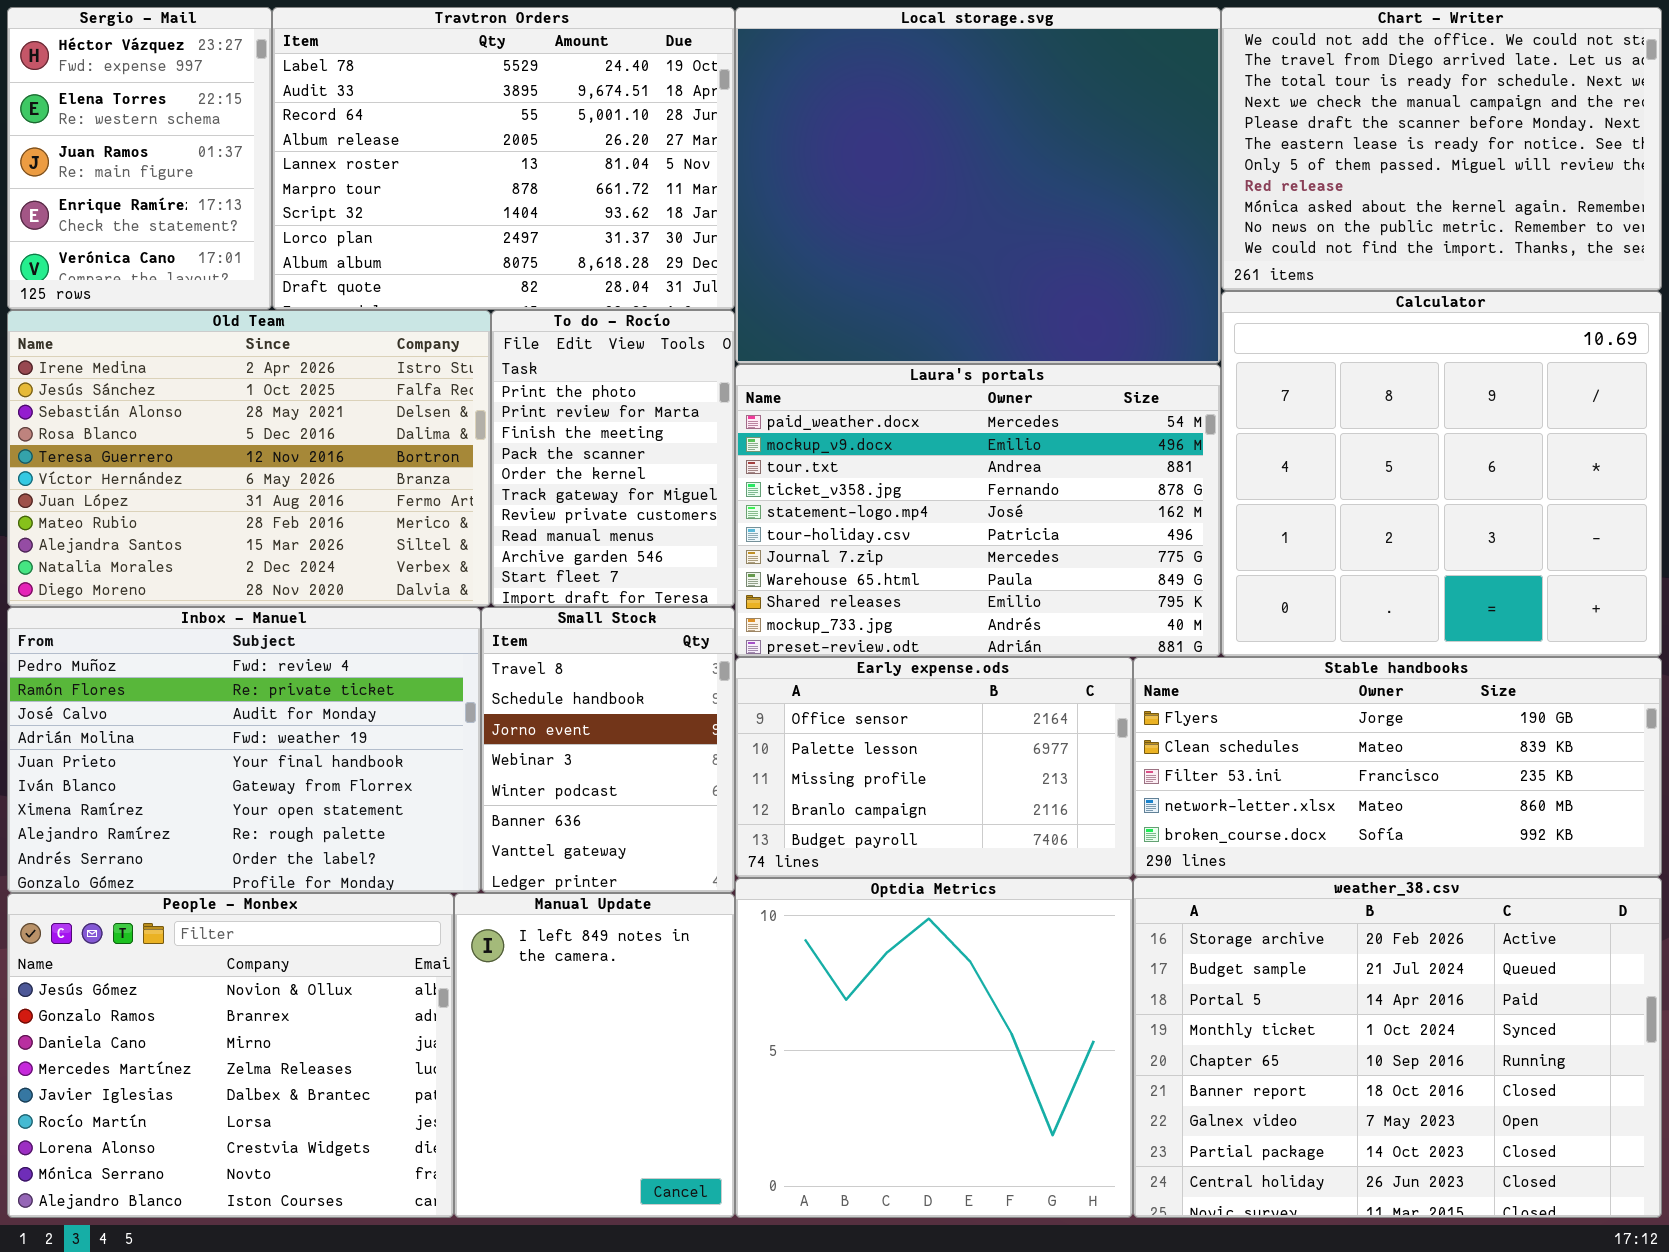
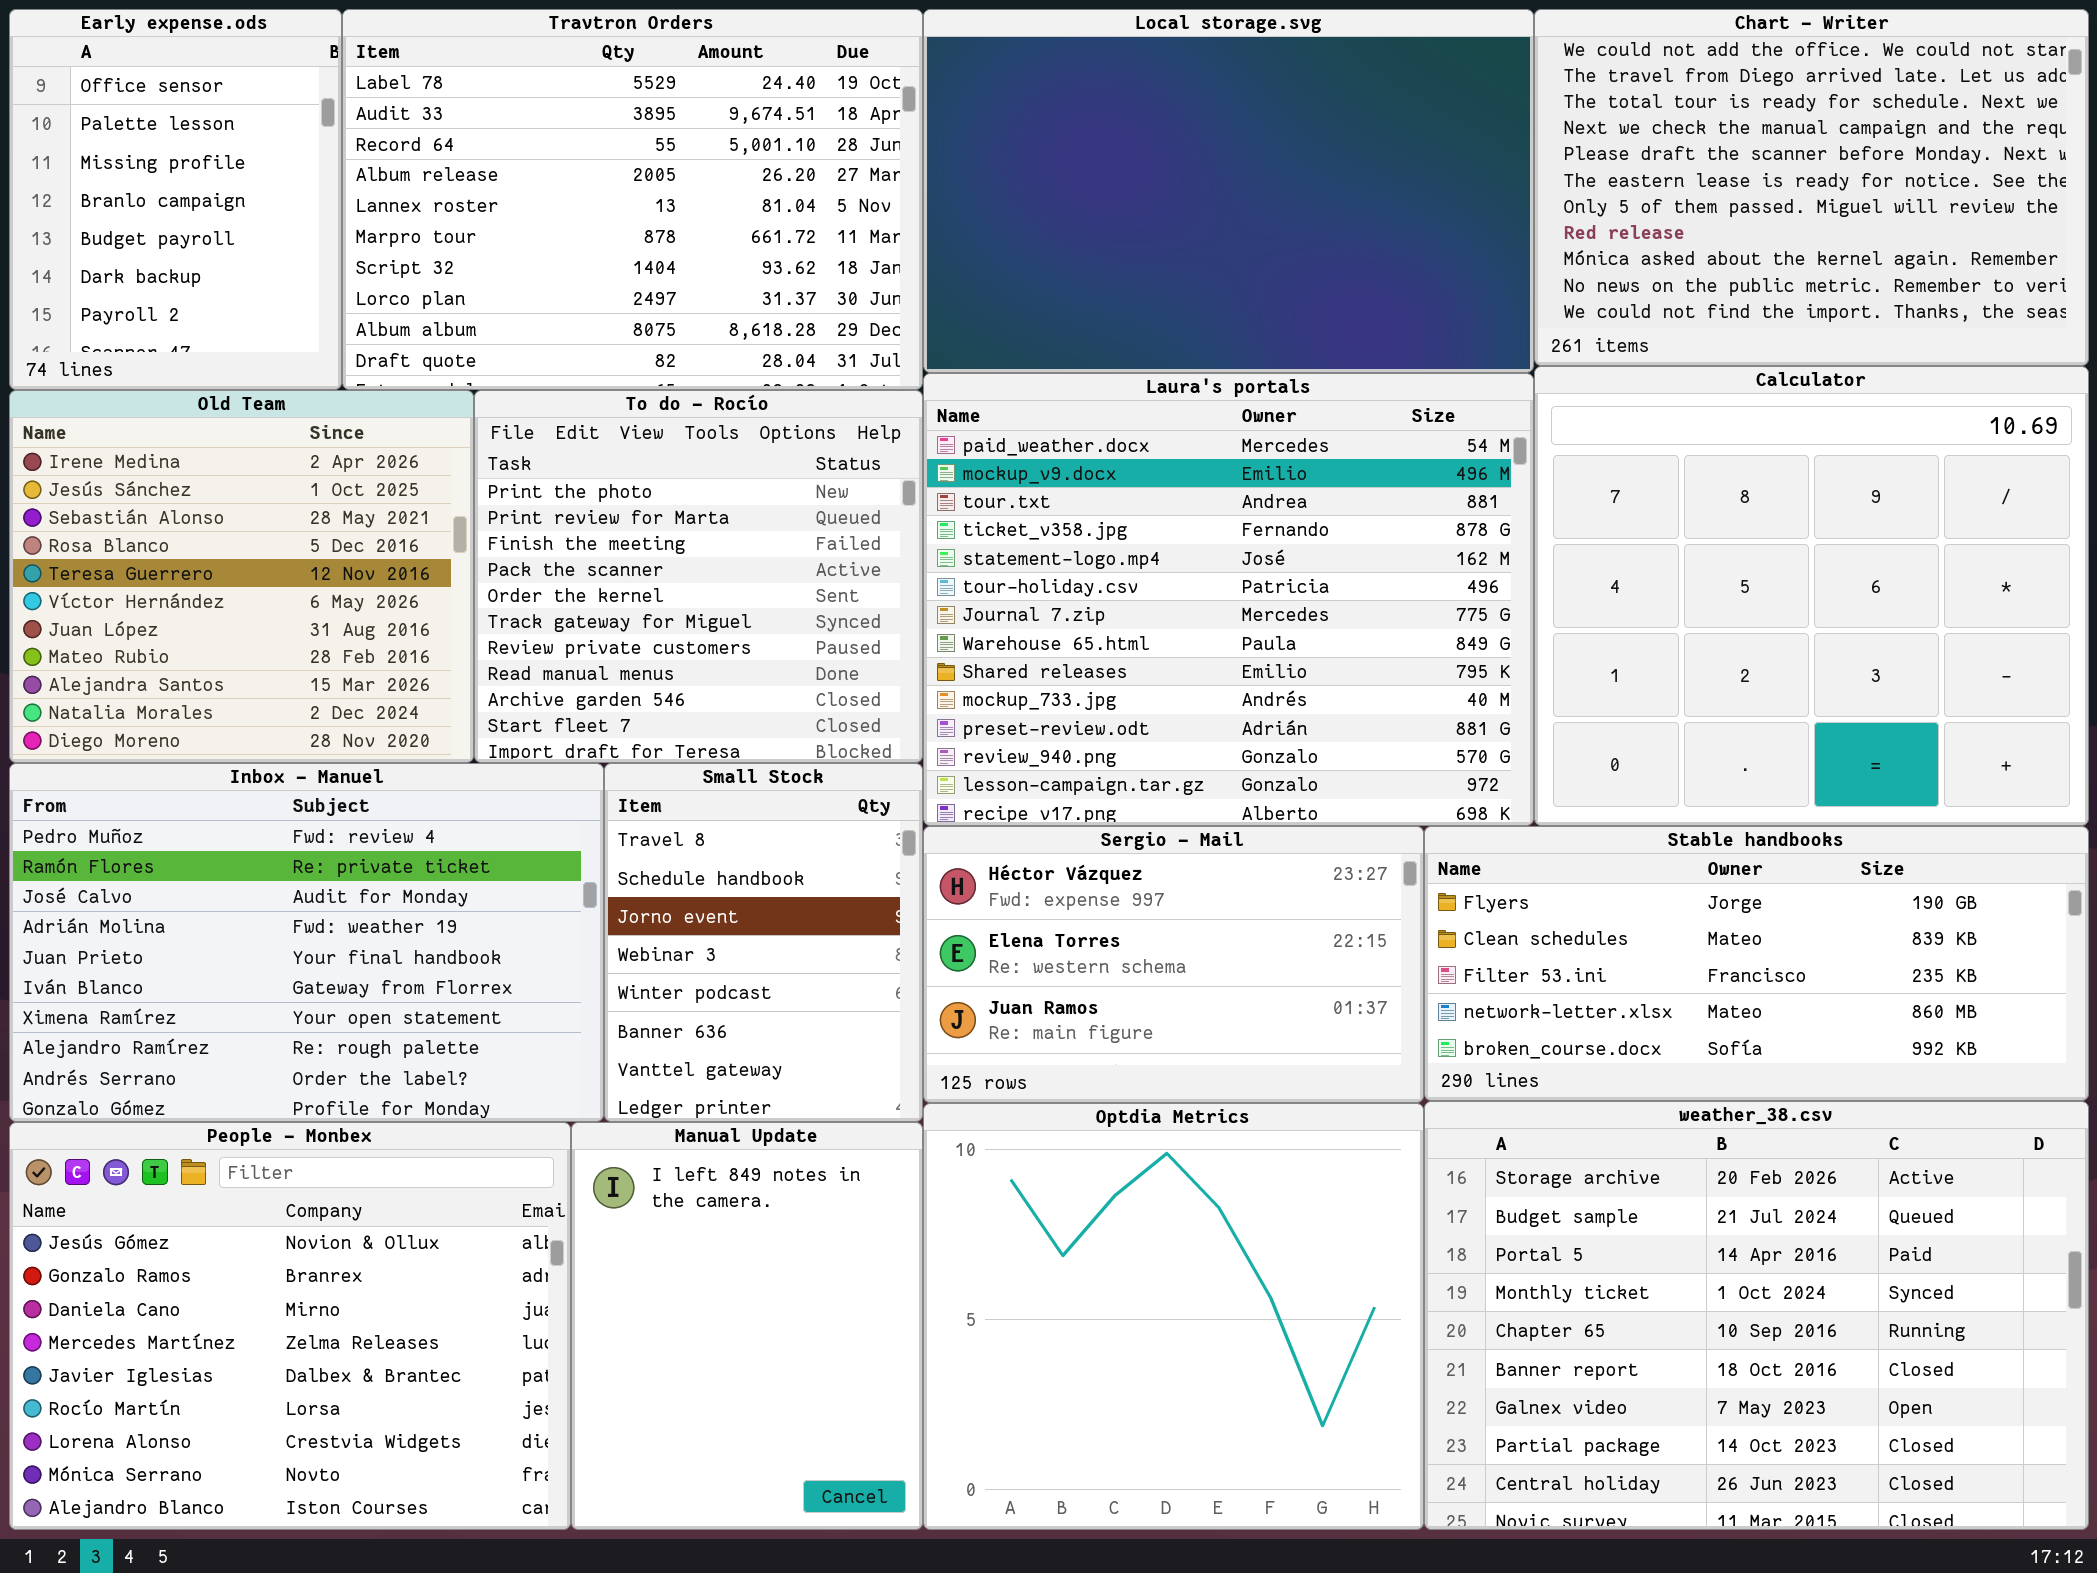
Sergio - Mail: [7,7,272,310] -> [923,826,1424,1103], moved, resized
Local storage.svg: [735,7,1221,364] -> [923,9,1534,373], resized
Old Team: [7,310,491,607] -> [9,390,474,763], resized
To do - Rocío: [491,310,735,607] -> [474,390,923,763], resized
Laura's portals: [735,364,1221,657] -> [923,373,1534,826], resized
Early expense.ods: [735,657,1133,878] -> [9,9,342,390], moved, resized

